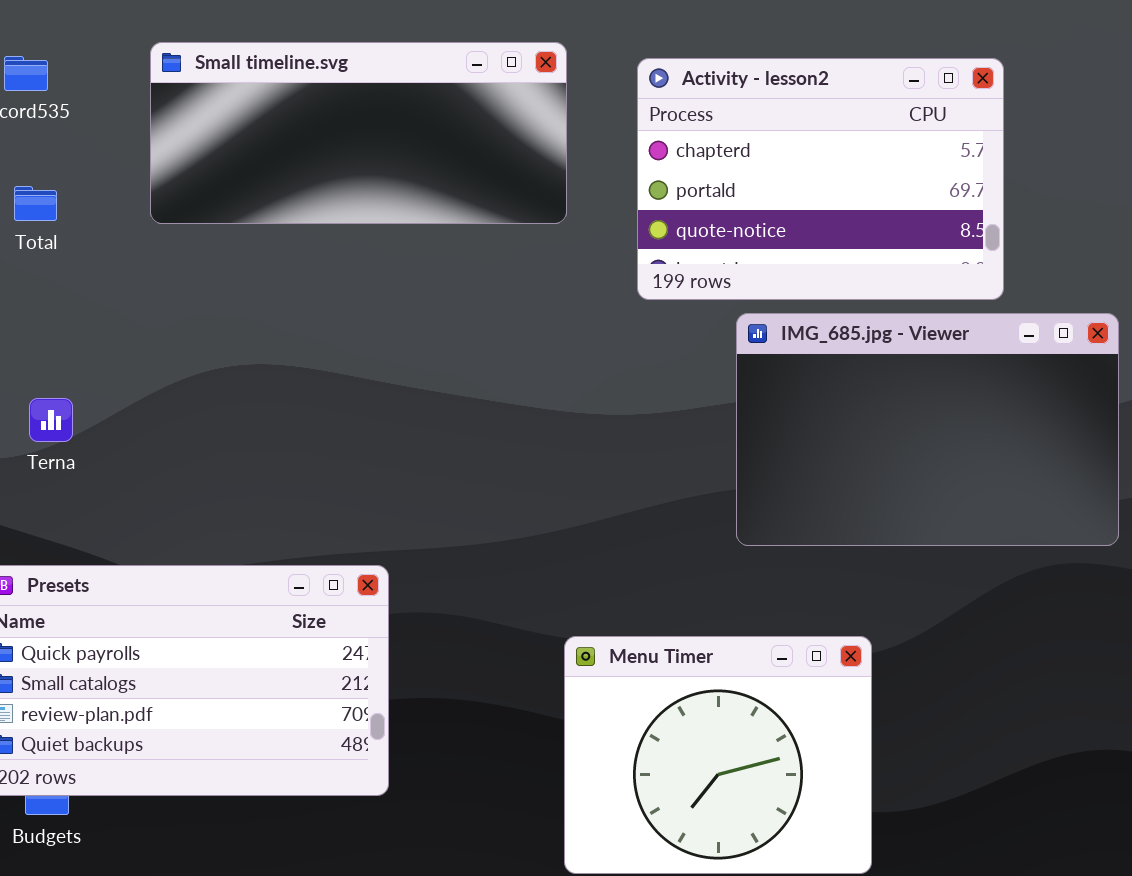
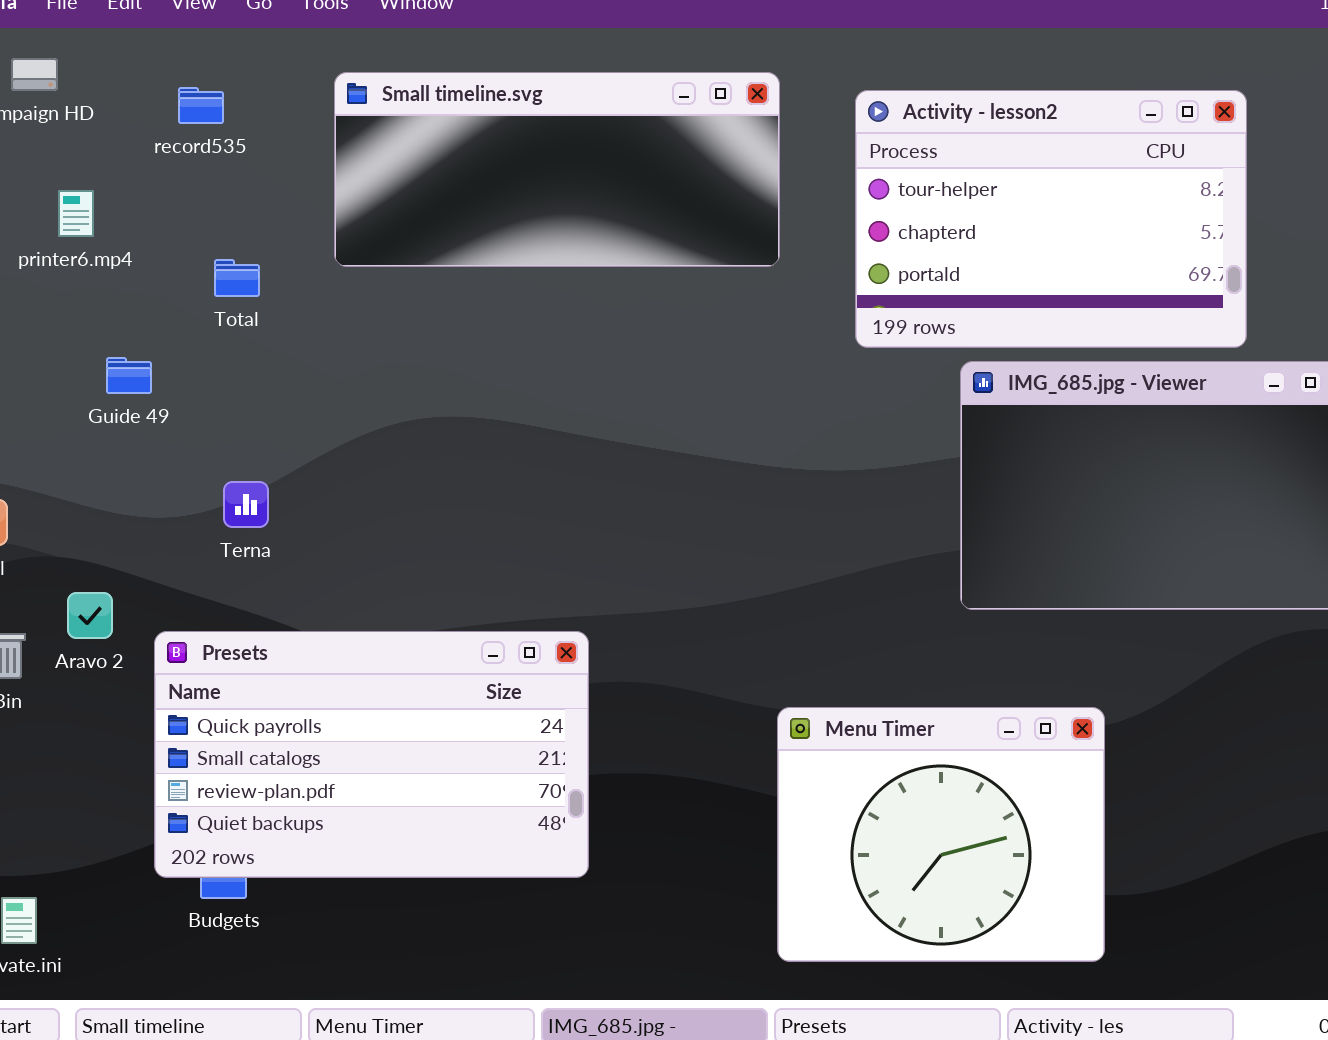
Activity - lesson2: [637,58,1004,300] -> [855,90,1247,348], scrolled up 1 row
Total: [14,186,57,221] -> [214,259,260,297], moved
Terna: [29,398,73,442] -> [223,481,269,528], moved

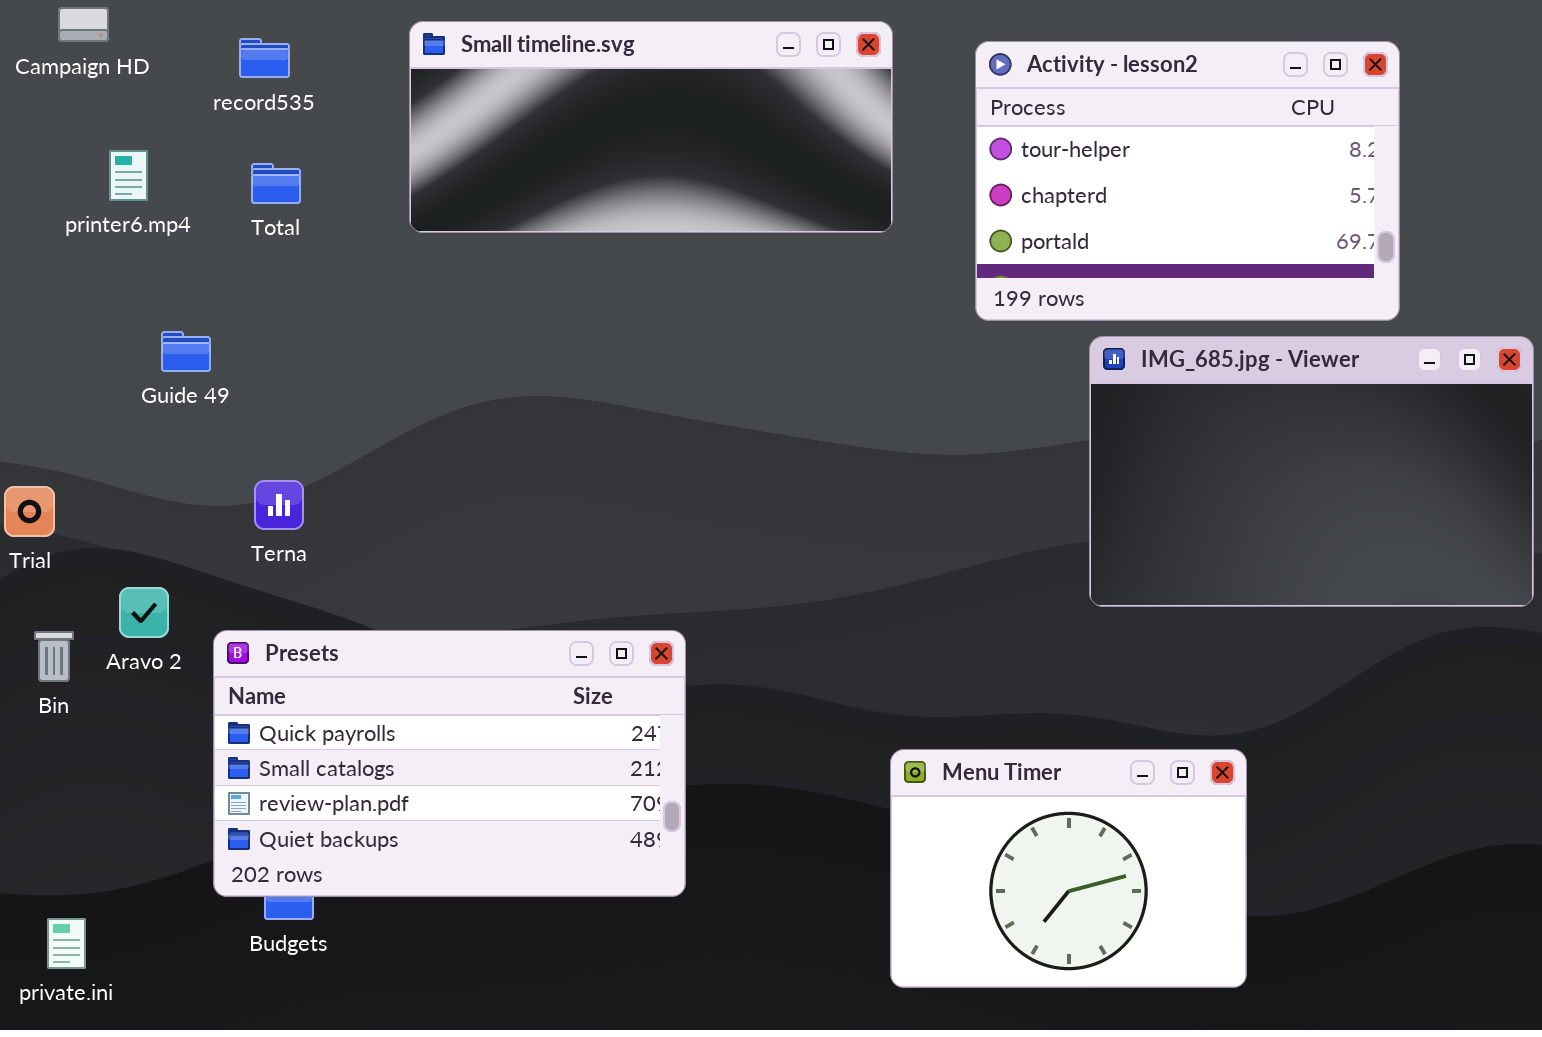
Total: [214,259,260,297] -> [251,163,301,204], moved
Terna: [223,481,269,528] -> [254,480,304,530], moved
Menu Timer: [777,707,1105,962] -> [890,749,1247,988], resized

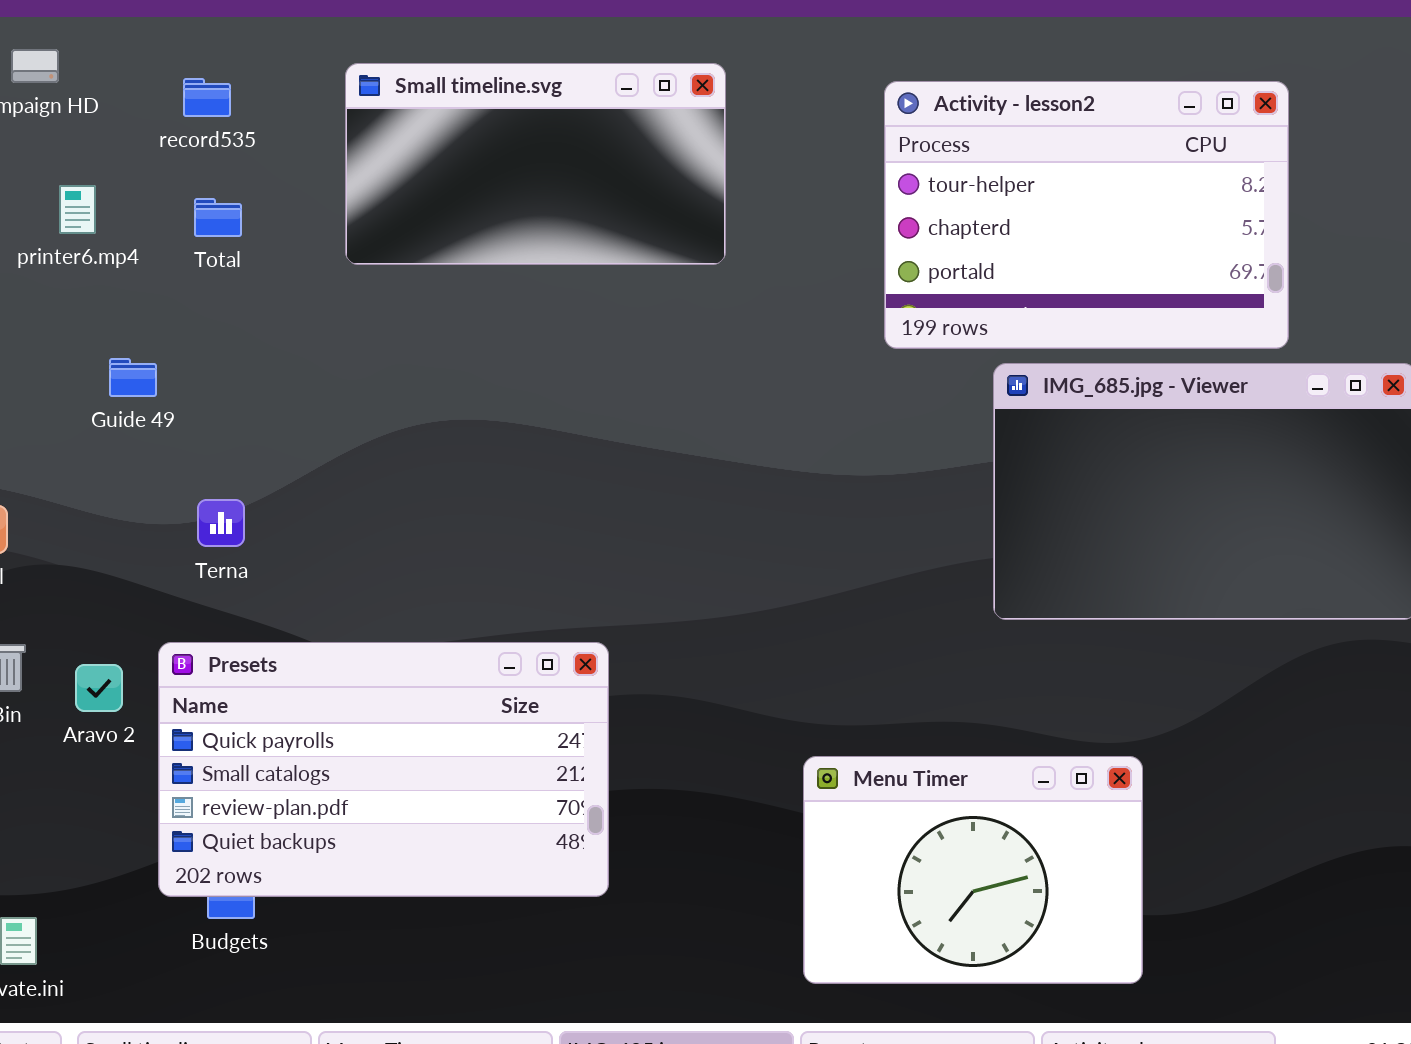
Small timeline.svg: [409,21,893,233] -> [345,63,726,265], resized
Aravo 2: [119,587,169,638] -> [75,664,123,712], moved

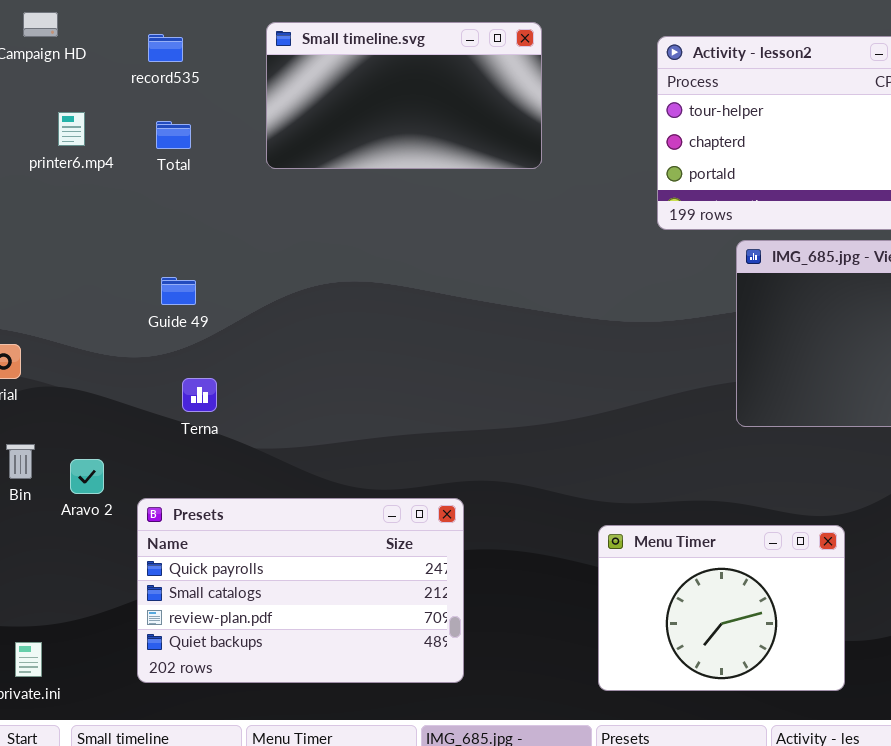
Guide 49: [109,358,157,397] -> [161,277,196,305], moved
Terna: [197,499,245,547] -> [182,378,217,412], moved
Presets: [158,642,609,897] -> [137,498,464,683], moved

